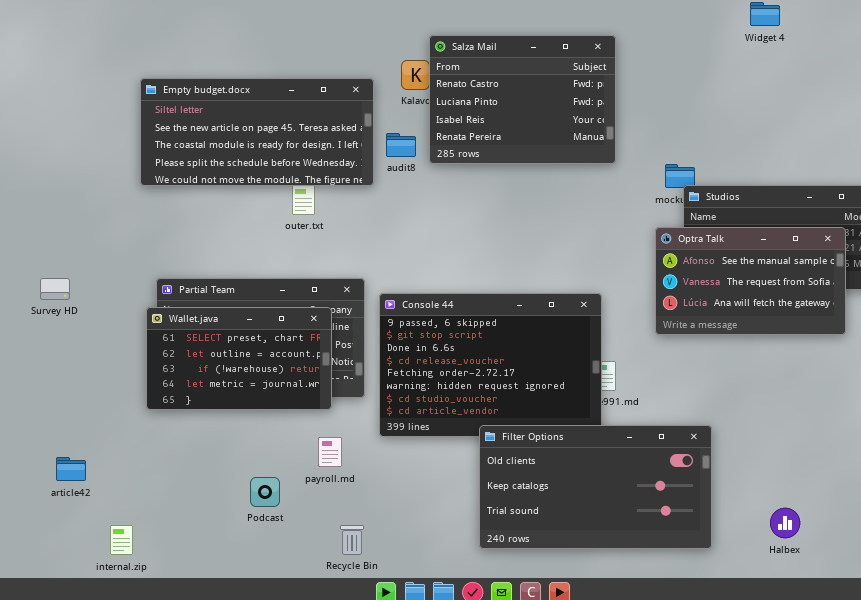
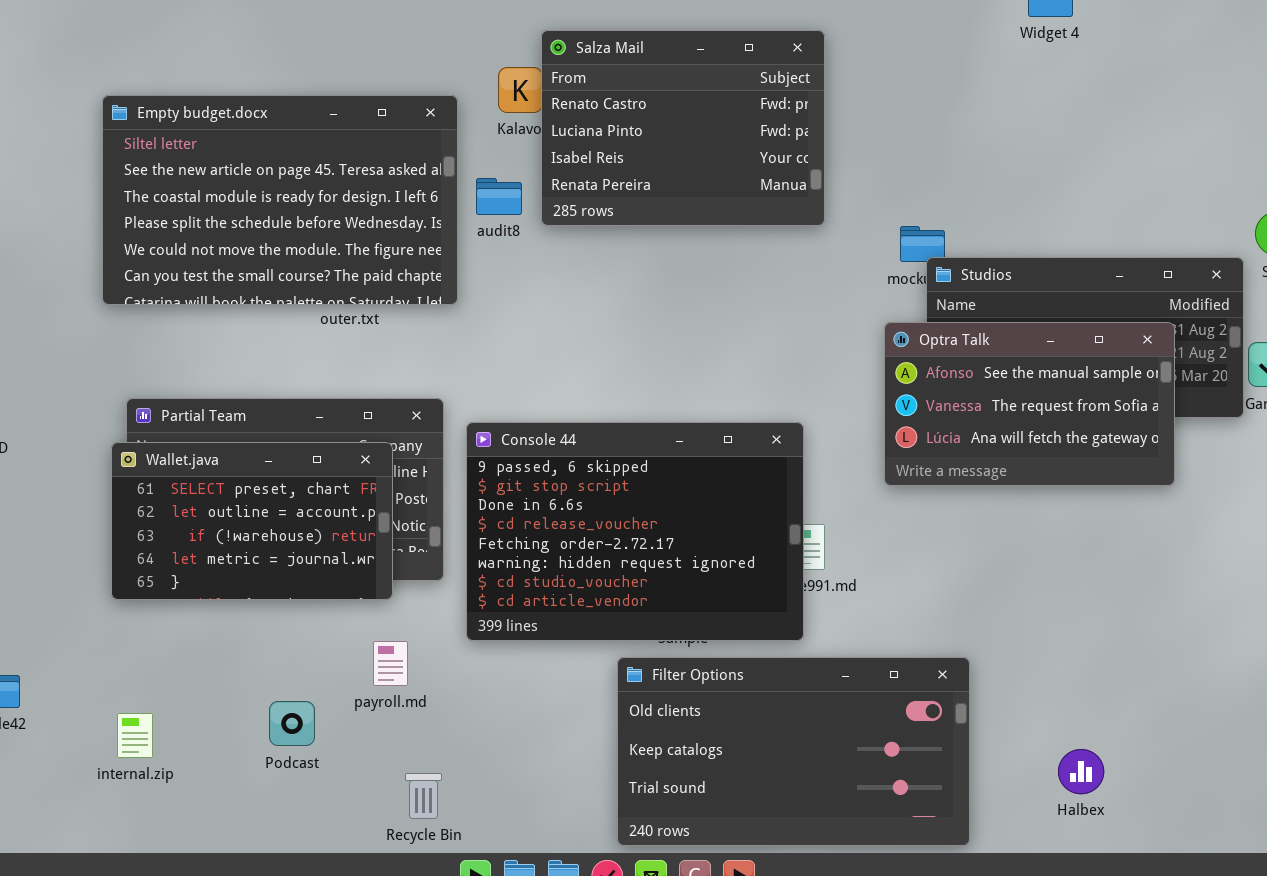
Empty budget.docx: [140,78,374,186] -> [102,95,458,305], resized
Filter Options: [479,425,712,549] -> [617,657,970,846], moved
internal.zip: [110,525,133,555] -> [117,713,153,758], moved

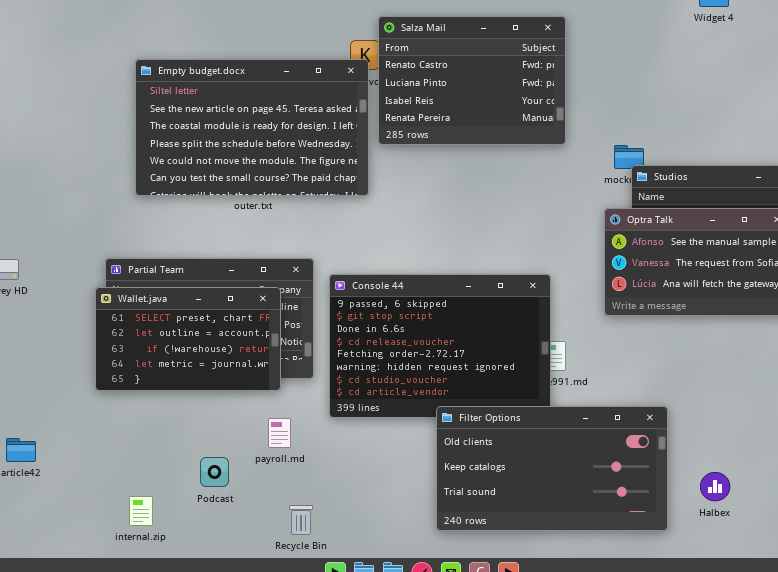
Empty budget.docx: [102,95,458,305] -> [135,59,369,196], moved
Filter Options: [617,657,970,846] -> [436,406,668,531], moved
internal.zip: [117,713,153,758] -> [129,496,153,526], moved
Halbex: [1058,749,1104,794] -> [700,472,730,501], moved

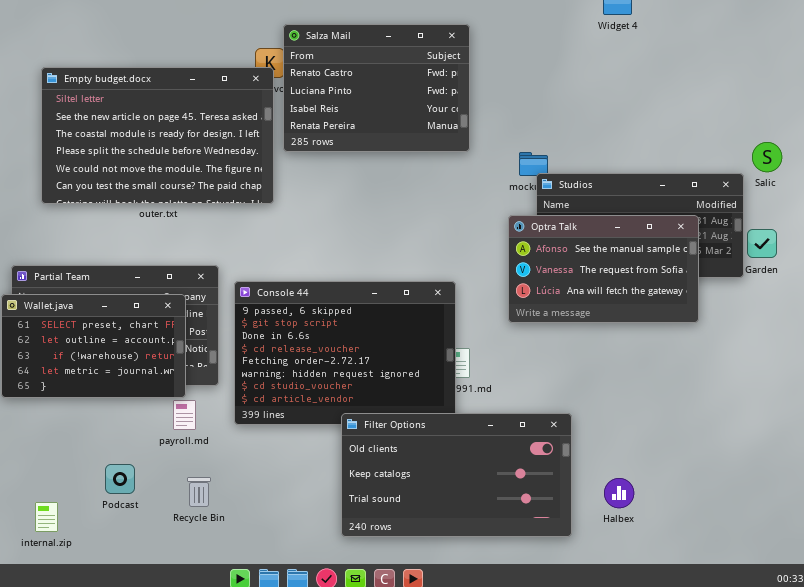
payroll.md: [268,418,291,448] -> [173,400,196,430], moved
Recycle Bin: [289,505,313,535] -> [187,477,211,507], moved

